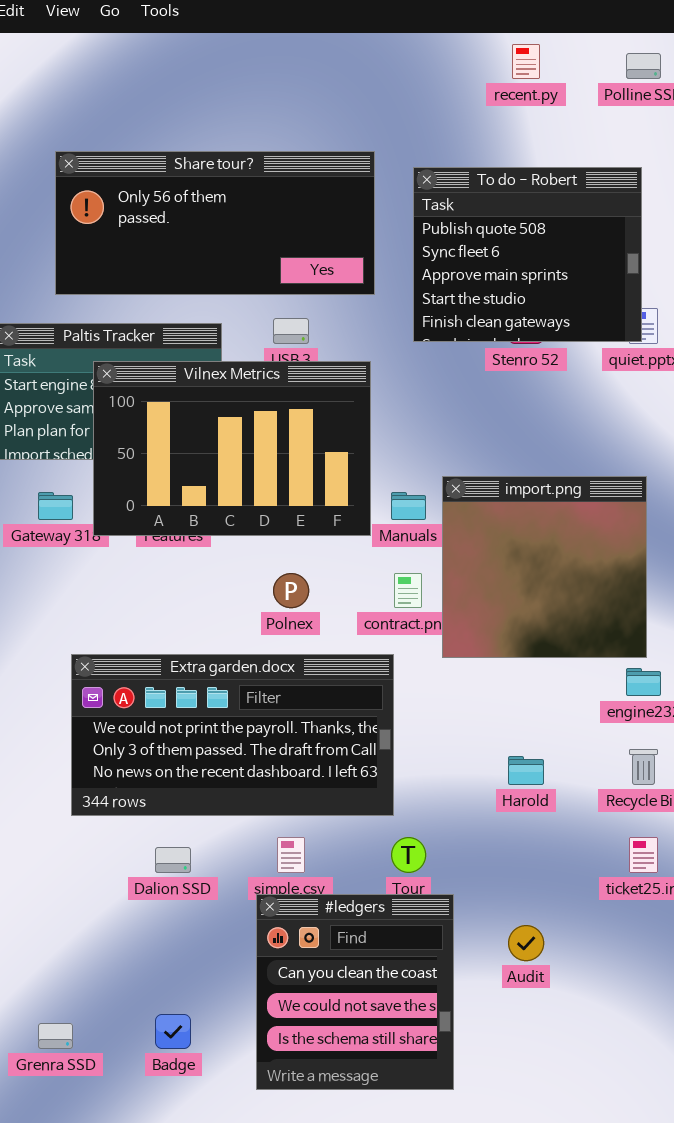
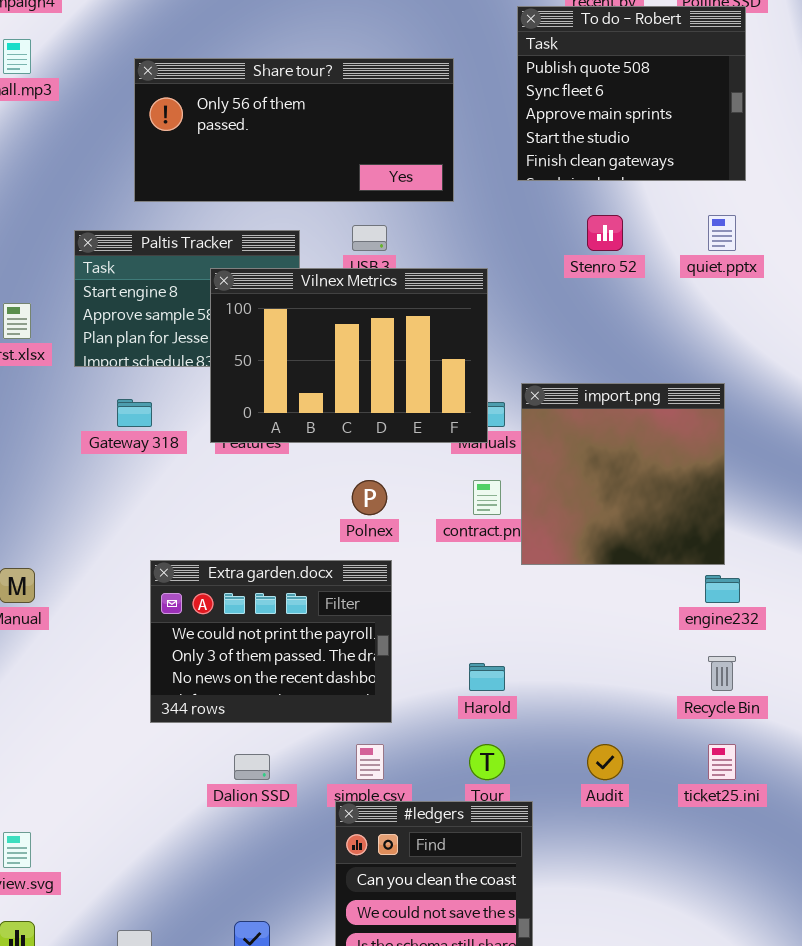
To do - Robert: [413,167,642,342] -> [517,6,746,181], moved
Vilnex Metrics: [93,361,371,536] -> [210,268,488,443], moved
Extra garden.docx: [71,654,394,816] -> [150,560,392,723], resized
Harold: [508,756,544,785] -> [469,663,505,691], moved
Audit: [508,925,544,961] -> [587,744,623,780], moved

